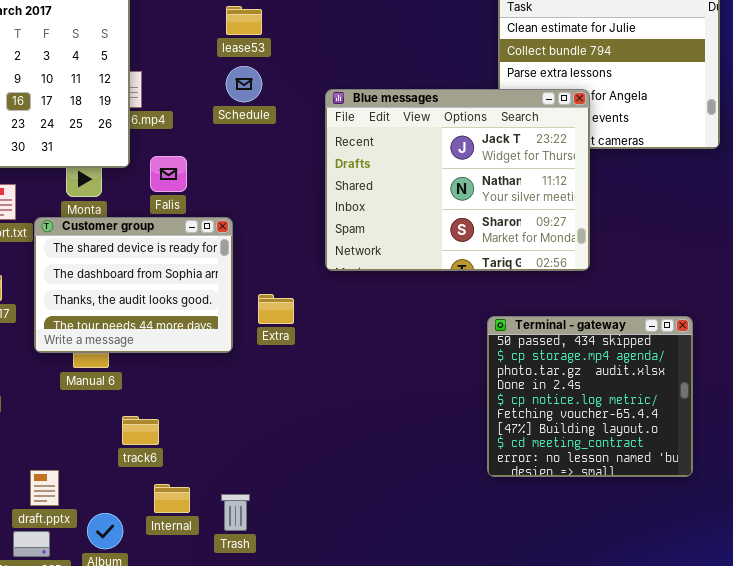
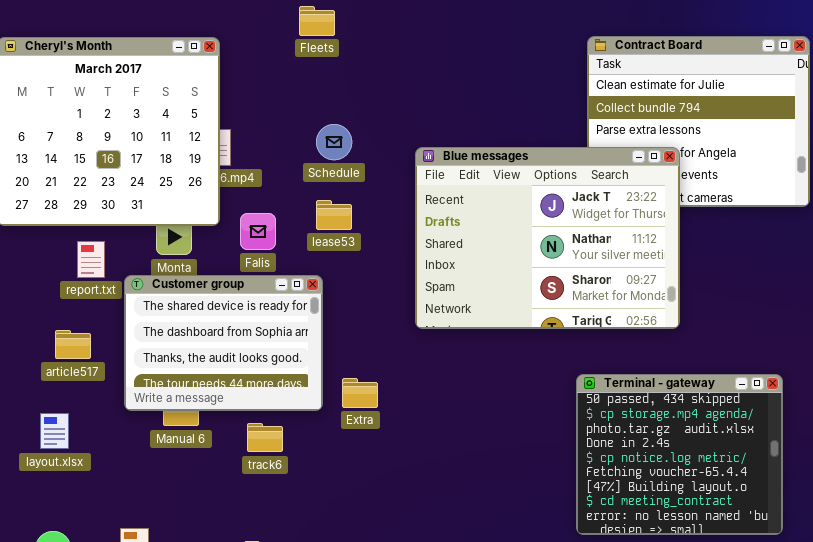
lease53: [226,6,262,35] -> [316,200,352,230], moved
Extra: [258,294,294,324] -> [342,378,378,408], moved
track6: [122,416,159,445] -> [247,423,283,452], moved

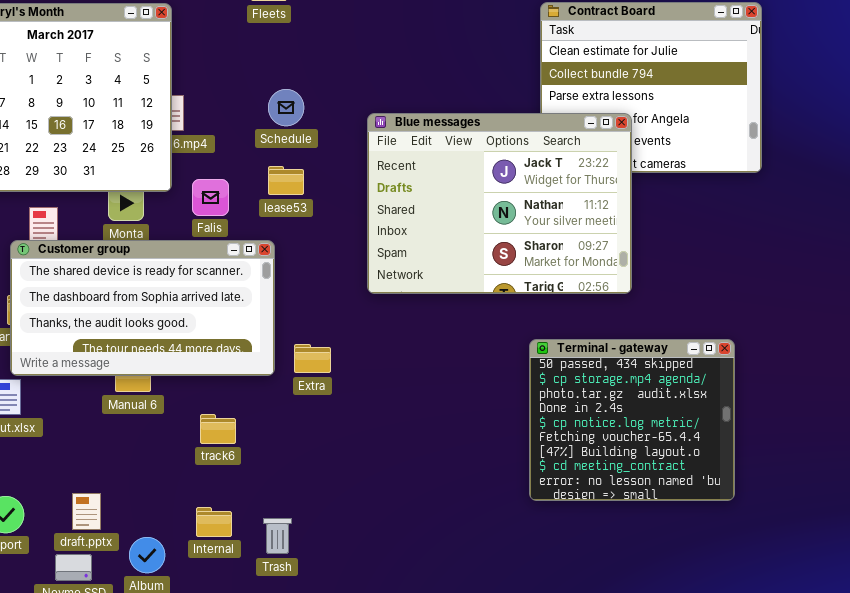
Customer group: [124,275,323,411] -> [10,240,275,376], resized
track6: [247,423,283,452] -> [200,414,236,444], moved

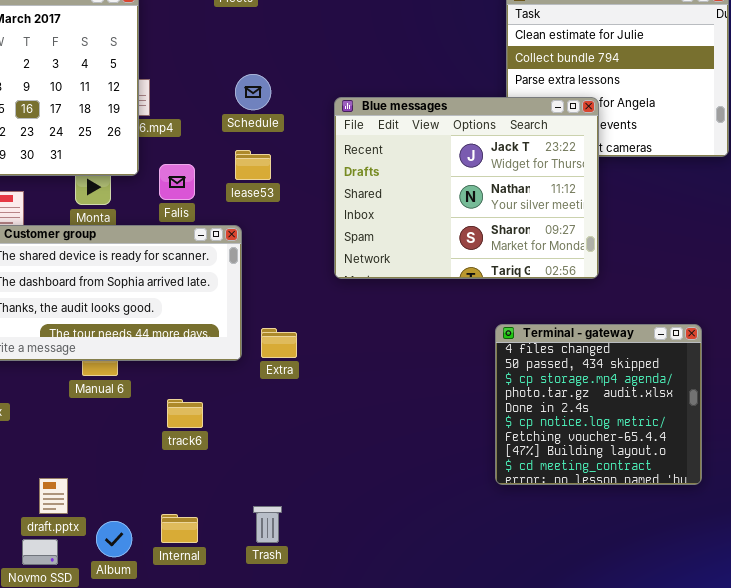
Terminal - gateway: [529,339,735,501] -> [495,324,702,485], scrolled up 1 row
Internal: [196,507,232,537] -> [161,514,198,543], moved
Trash: [263,518,292,554] -> [253,506,282,543], moved

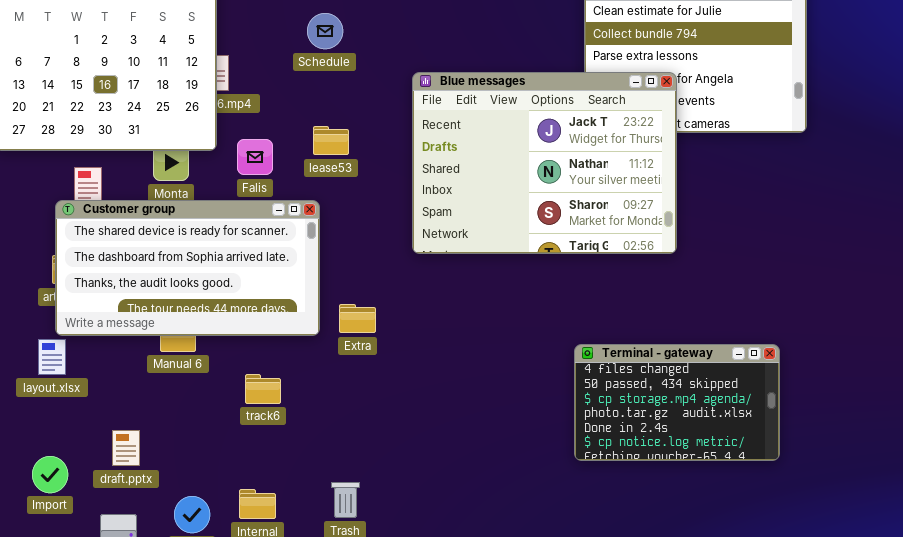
Schedule: [235,74,271,110] -> [307,13,343,49], moved
Terminal - gateway: [495,324,702,485] -> [574,344,780,461], resized
draft.pptx: [39,478,68,514] -> [112,430,140,466], moved

